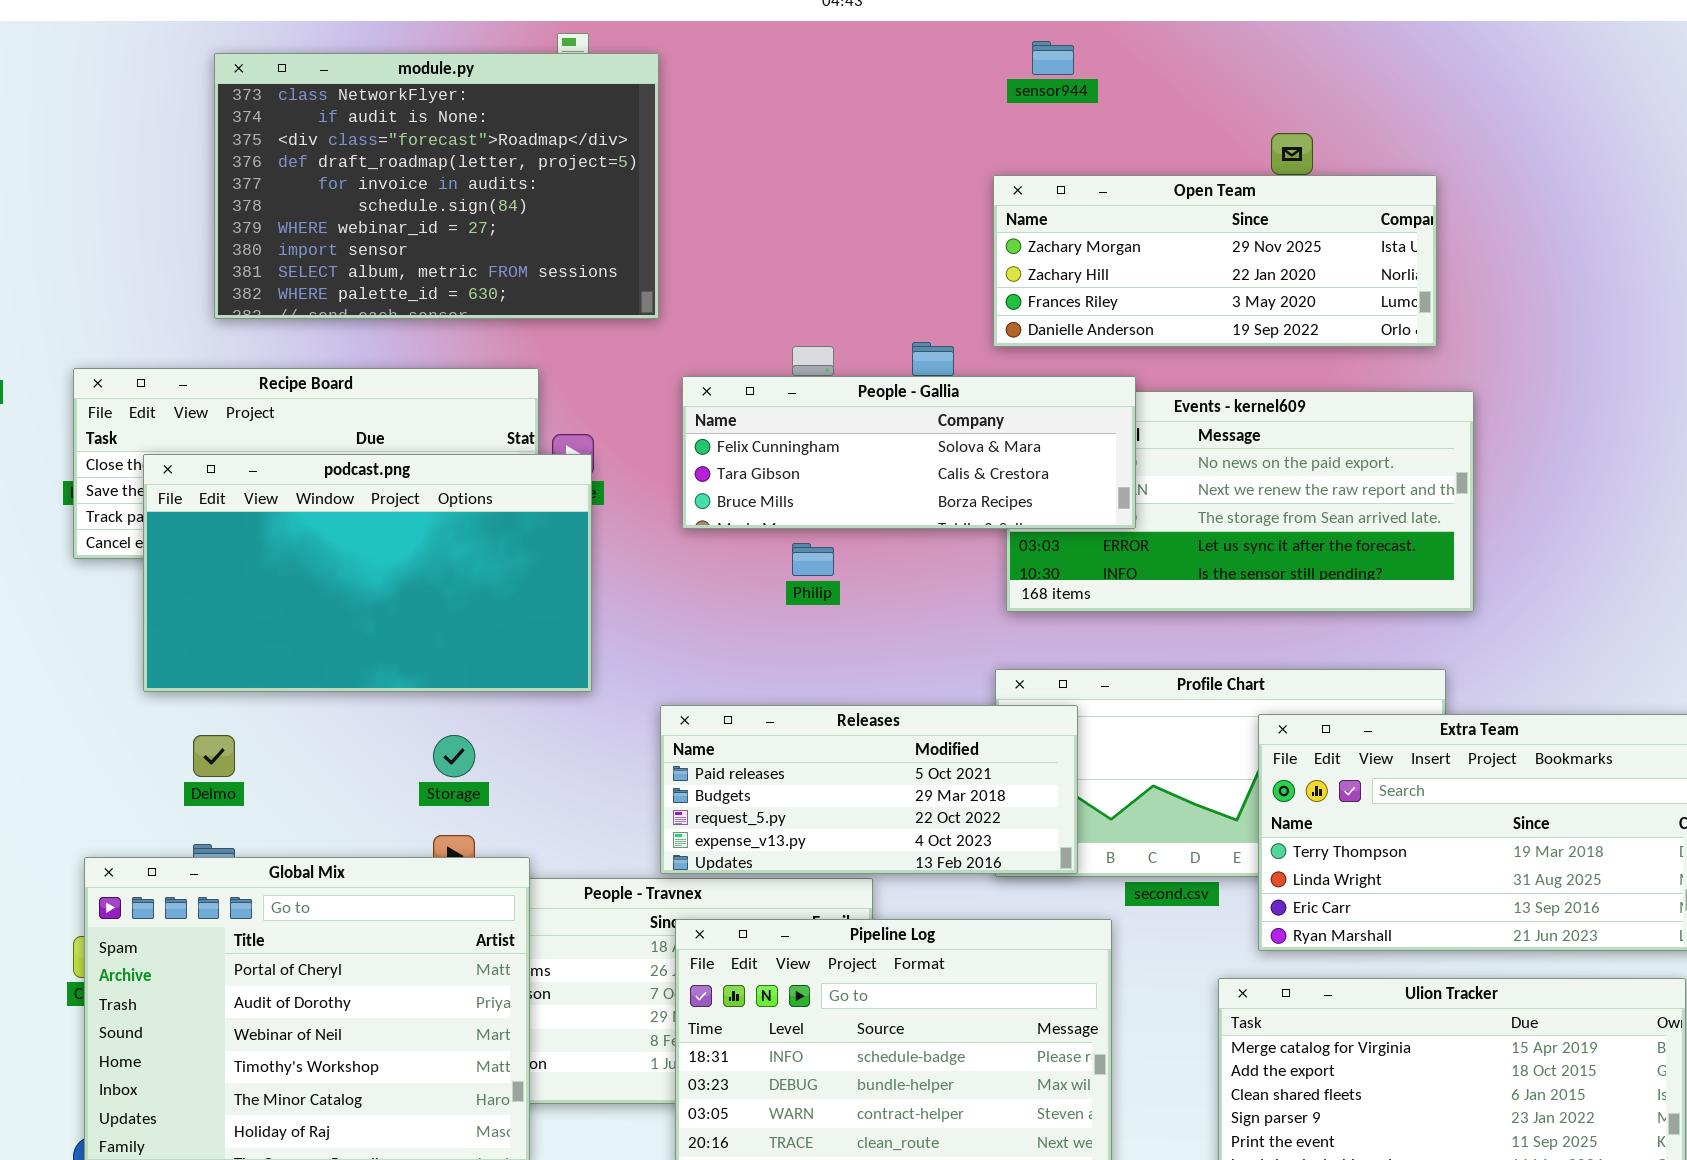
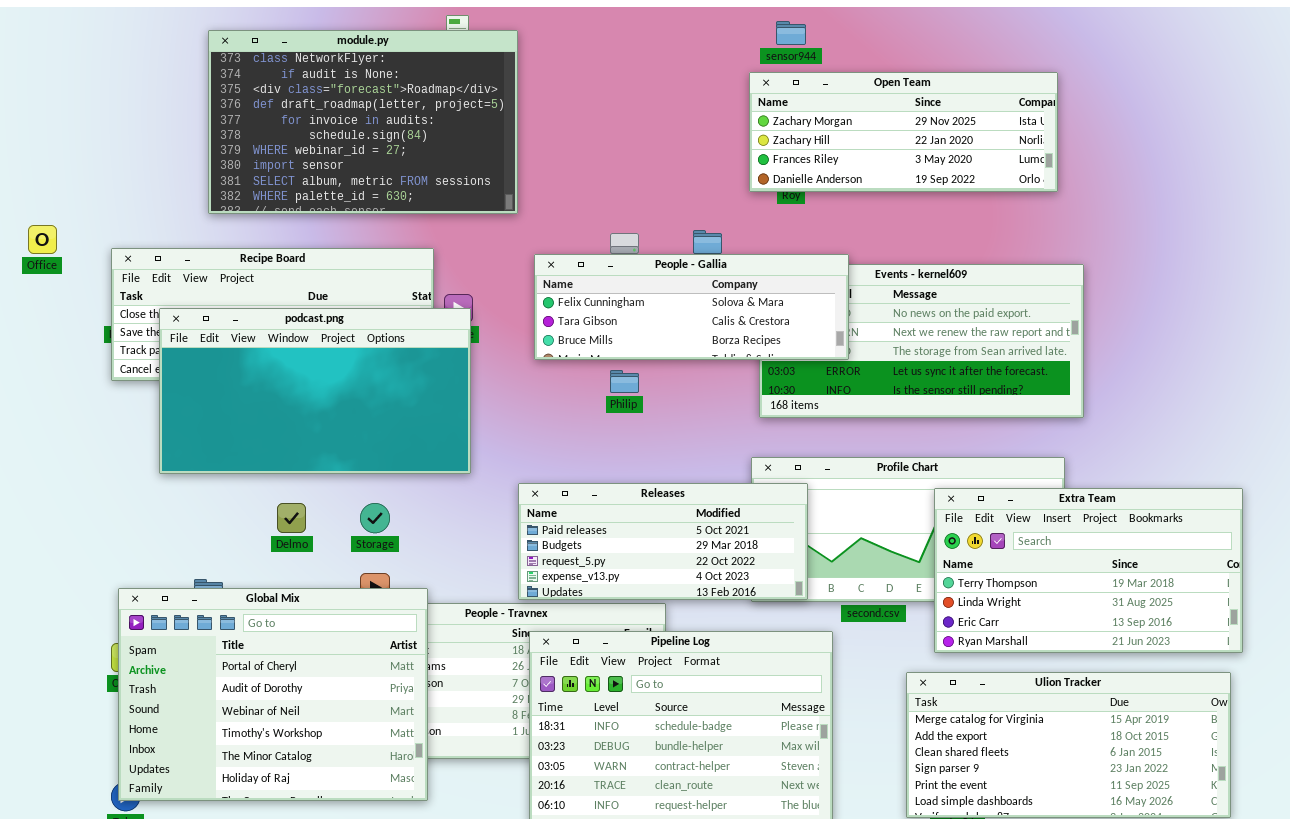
Open Team: [993,175,1437,347] -> [749,72,1058,192], moved
Delmo: [193,735,235,777] -> [277,503,306,533], moved

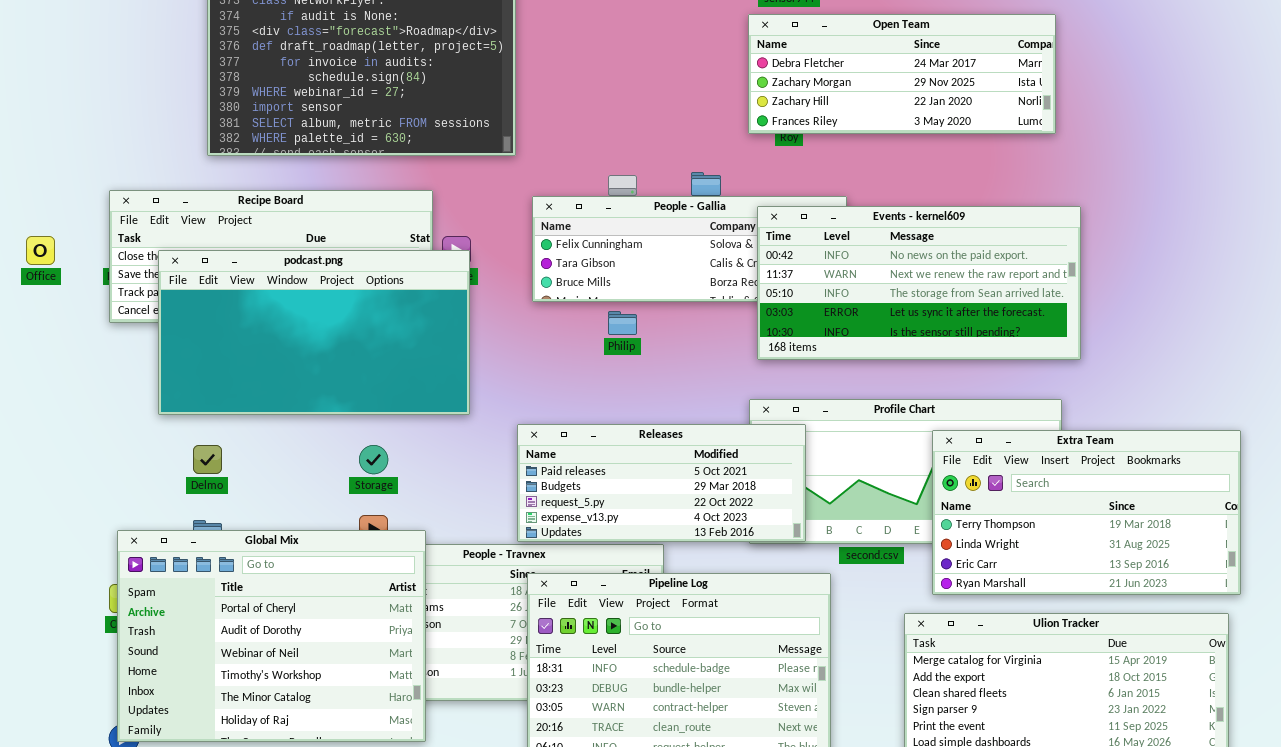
Open Team: [749,72,1058,192] -> [748,14,1056,134], scrolled up 1 row
Office: [28,225,57,254] -> [26,236,55,265], moved
Events - kernel609: [759,264,1084,418] -> [757,206,1081,360], raised
Delmo: [277,503,306,533] -> [193,445,222,474], moved

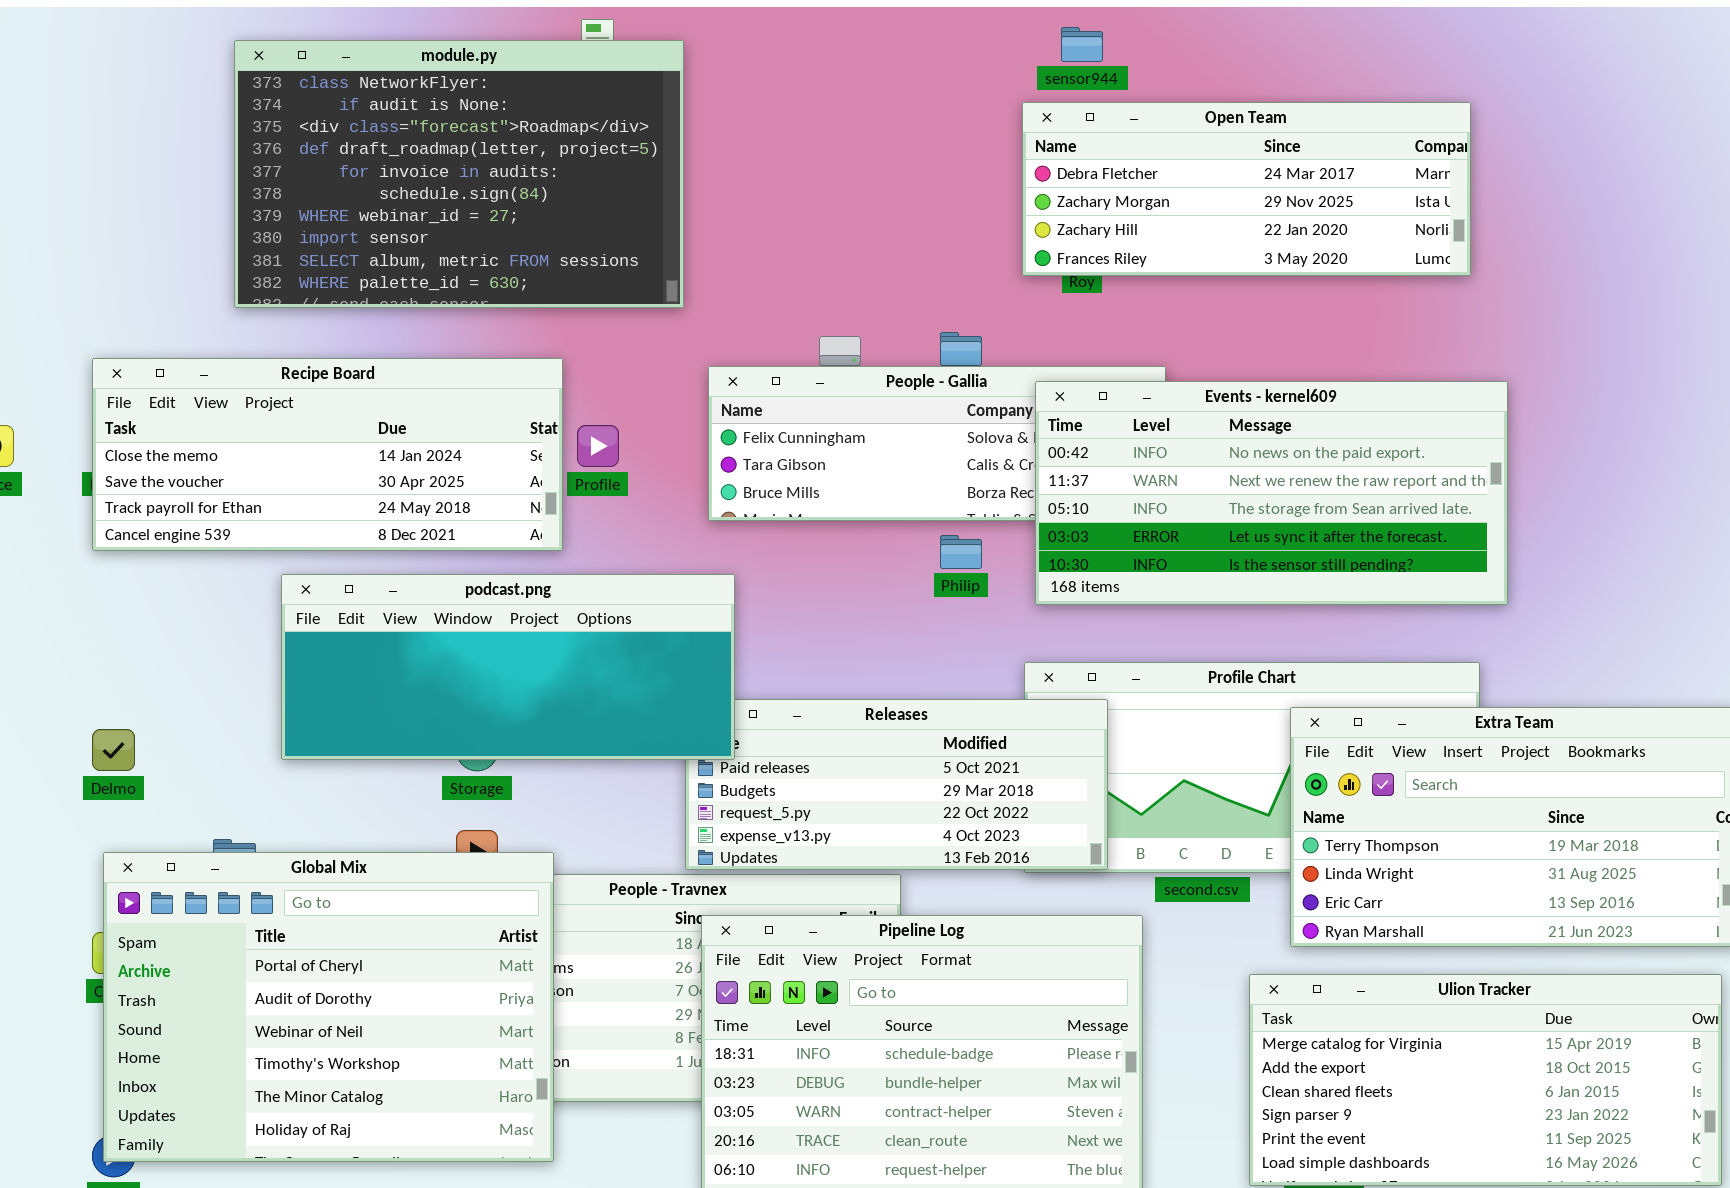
podcast.png: [158,250,470,415] -> [281,574,735,760], moved, resized
Philip: [608,311,637,335] -> [940,535,982,569], moved
Delmo: [193,445,222,474] -> [92,729,135,771], moved

